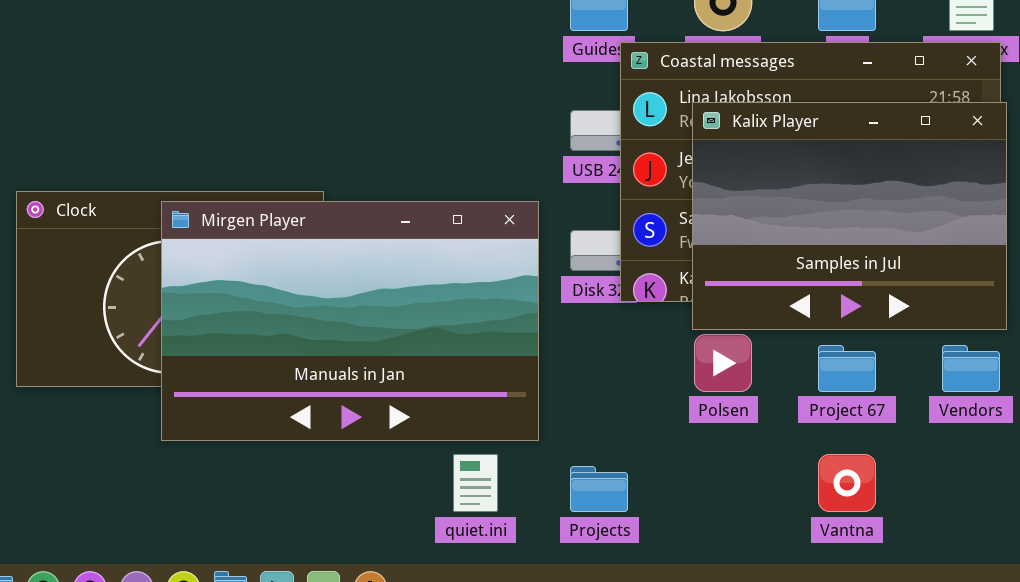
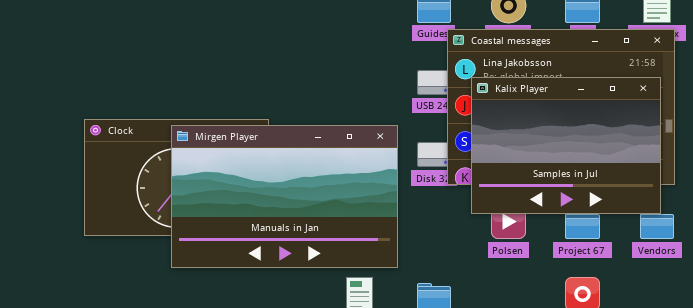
Kalix Player: [692,102,1007,330] -> [471,77,661,214], moved

